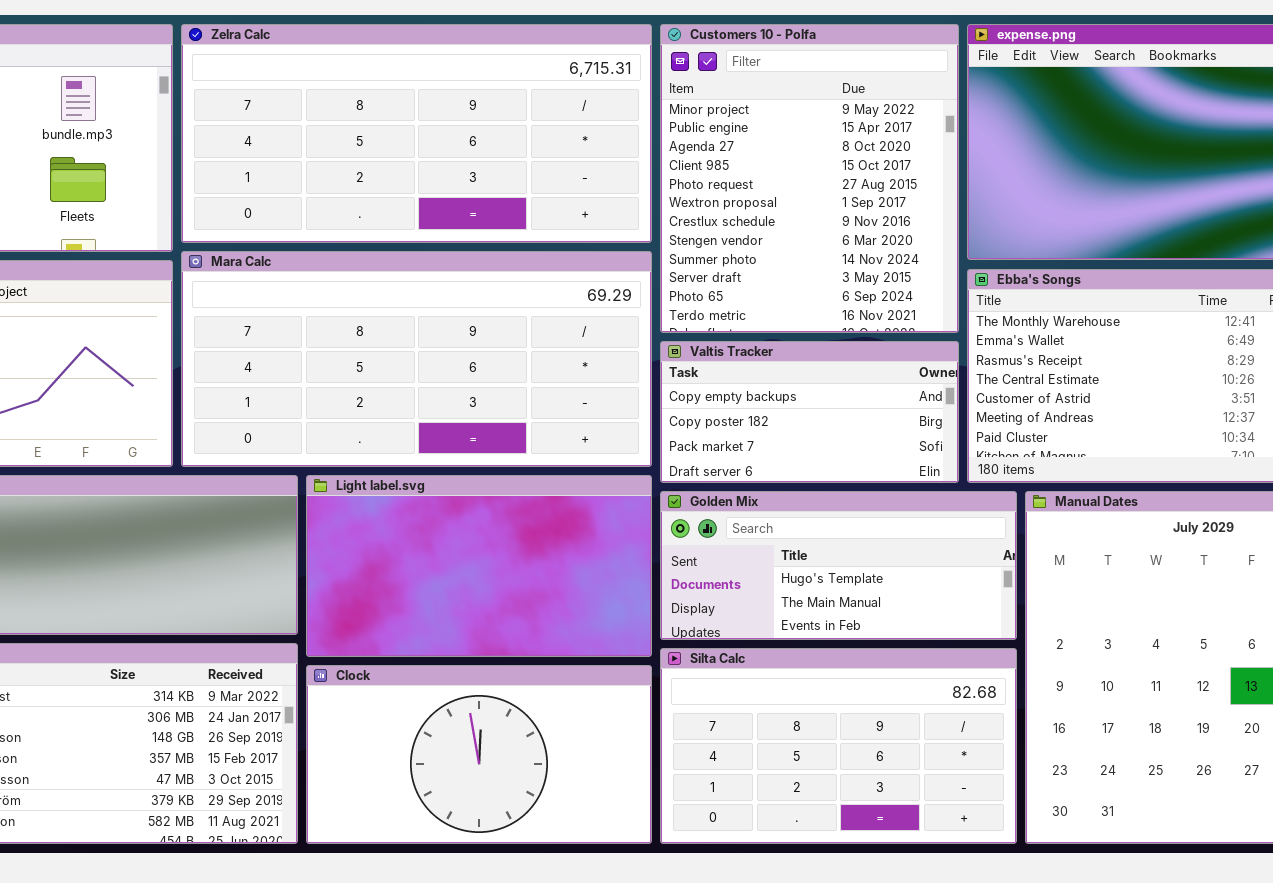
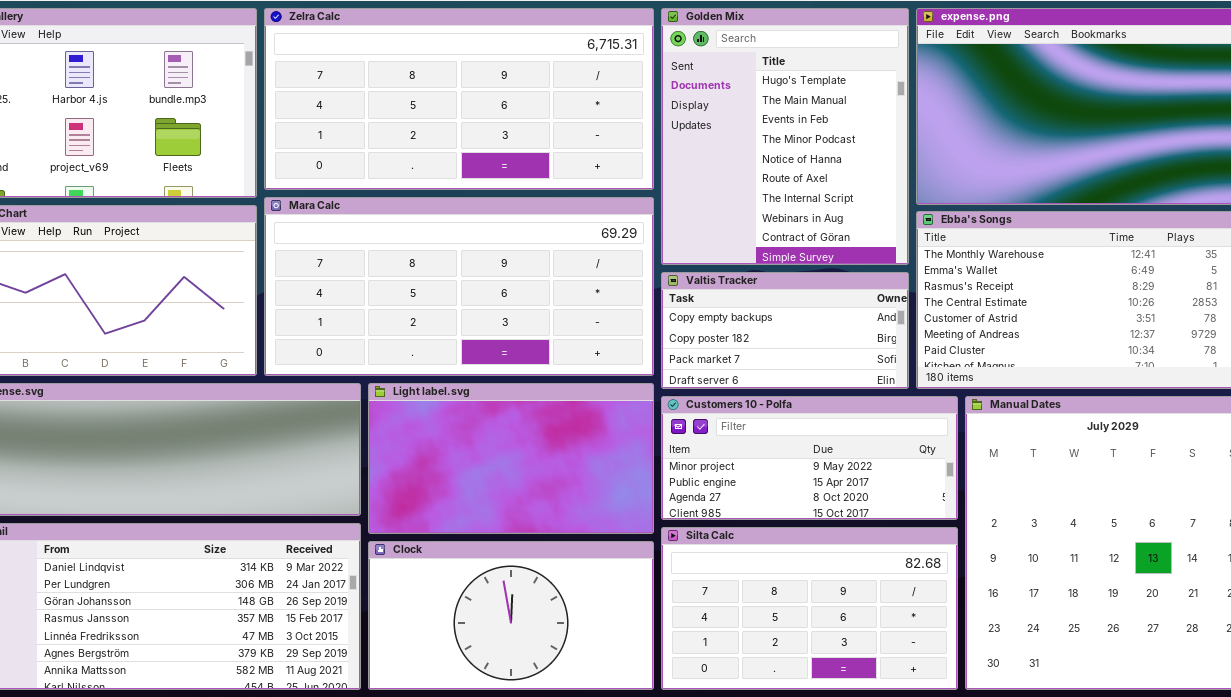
Customers 10 - Polfa: [660,24,959,333] -> [661,396,958,520], moved, resized
Golden Mix: [660,491,1017,640] -> [661,8,909,265], moved, resized

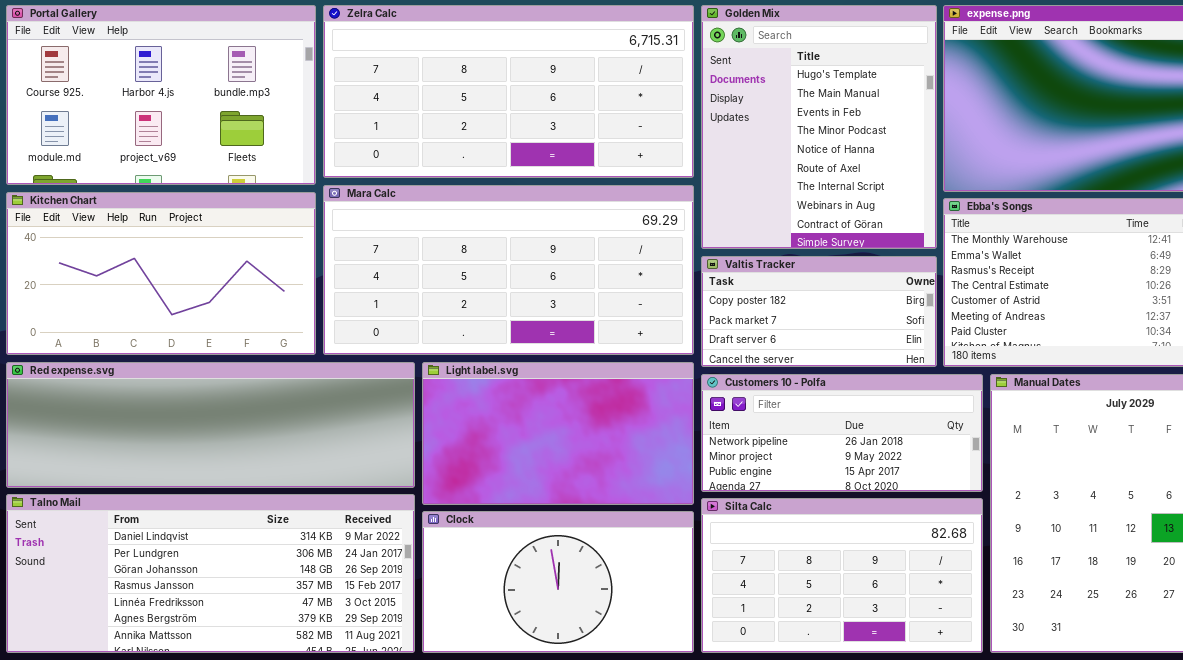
Valtis Tracker: [661,272,909,389] -> [701,256,937,367], scrolled down 1 row
Customers 10 - Polfa: [661,396,958,520] -> [701,374,983,492], scrolled up 1 row

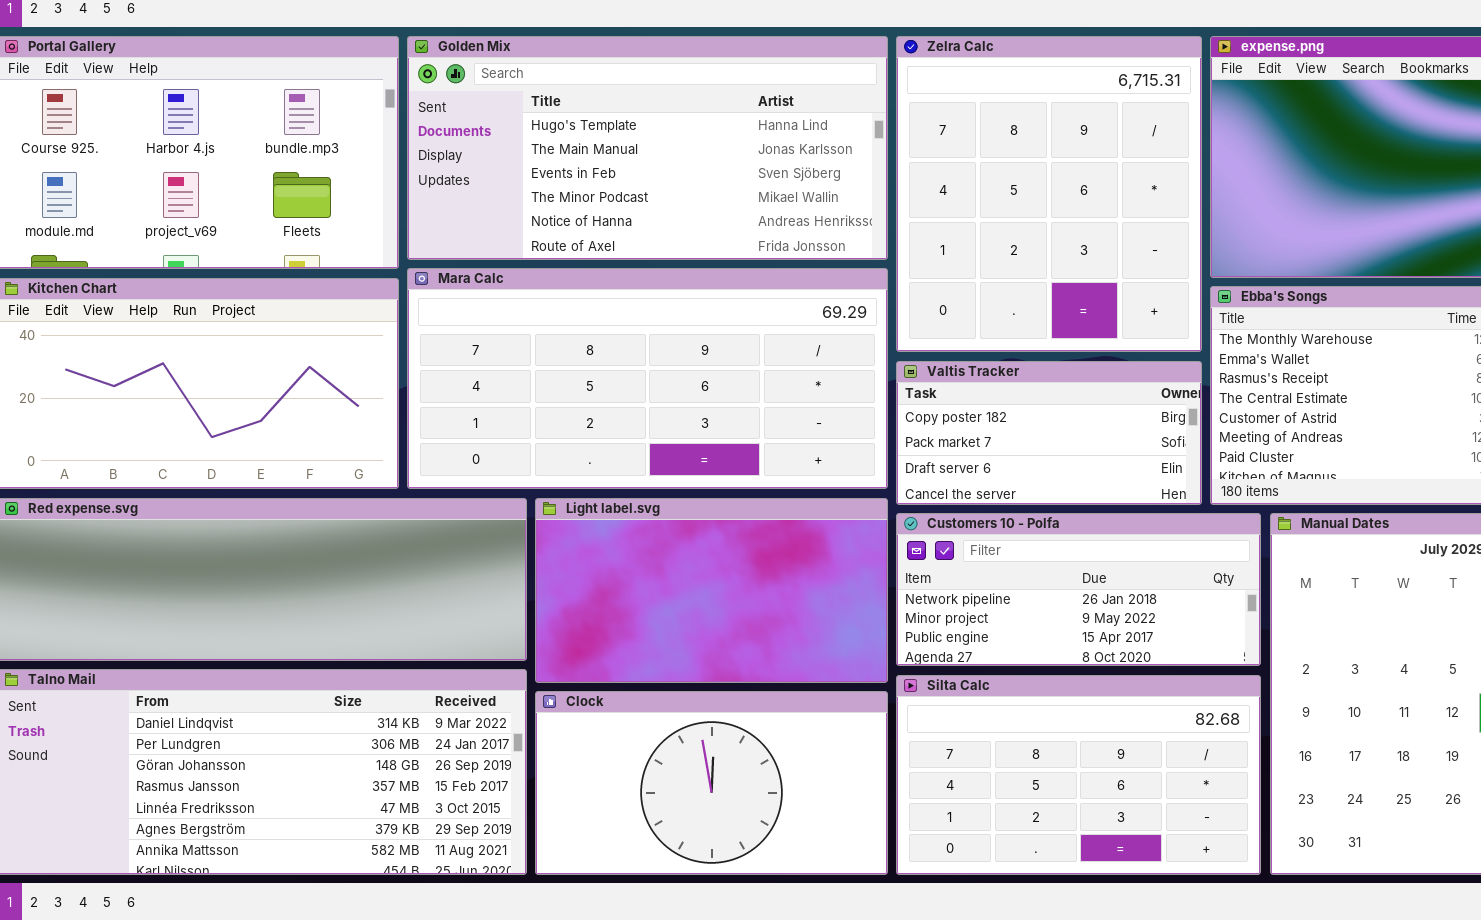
Zelra Calc: [323,5,694,178] -> [896,36,1202,352], moved, resized
Golden Mix: [701,5,937,249] -> [407,36,888,260], moved, resized

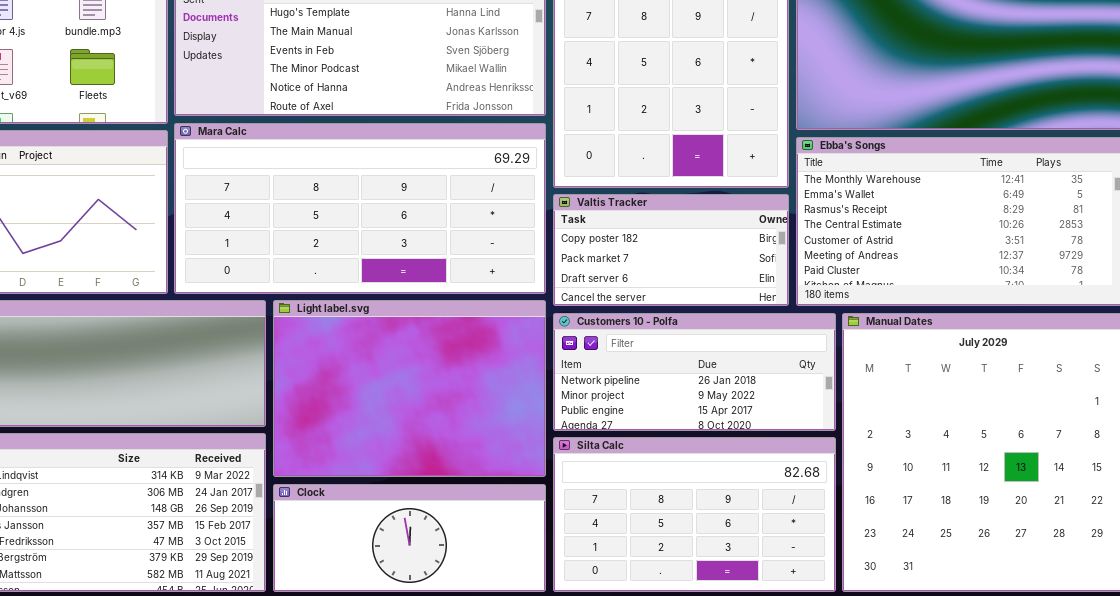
Light label.svg: [535,498,888,683] -> [273,300,546,477], resized
Clock: [535,691,888,875] -> [273,484,546,592], resized

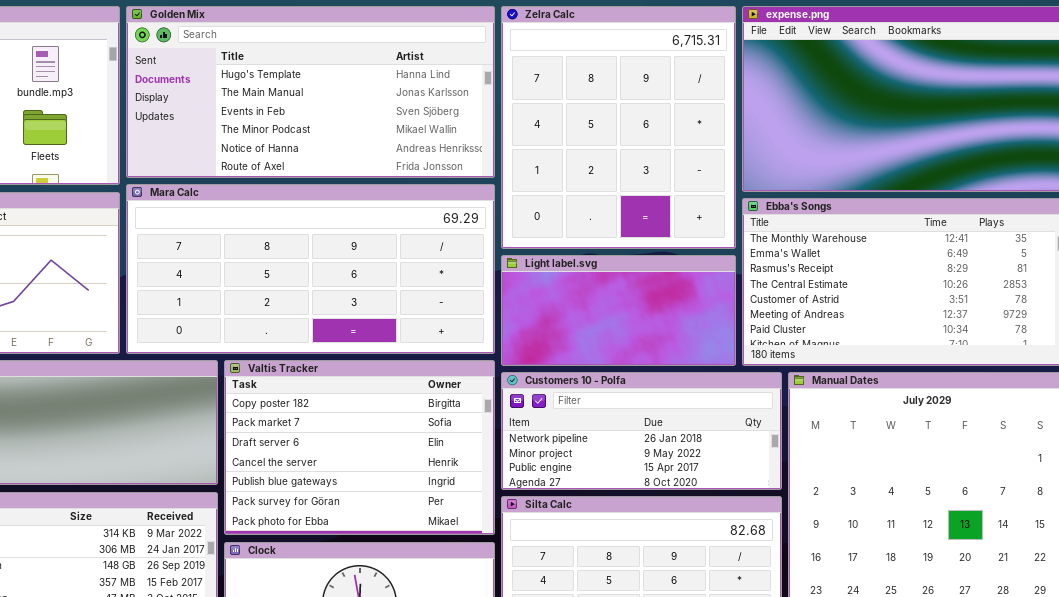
Valtis Tracker: [553,194,789,306] -> [224,360,495,535], moved, resized
Light label.svg: [273,300,546,477] -> [501,255,736,366], moved, resized

